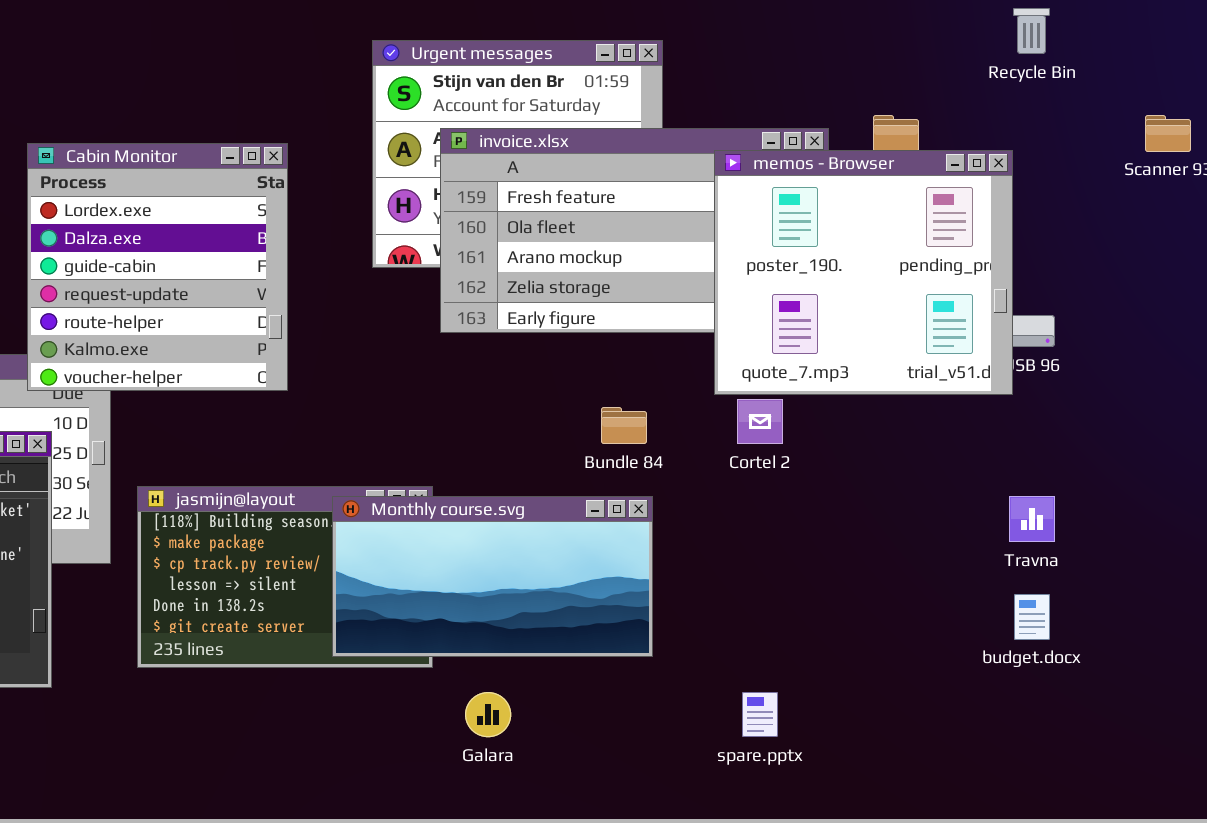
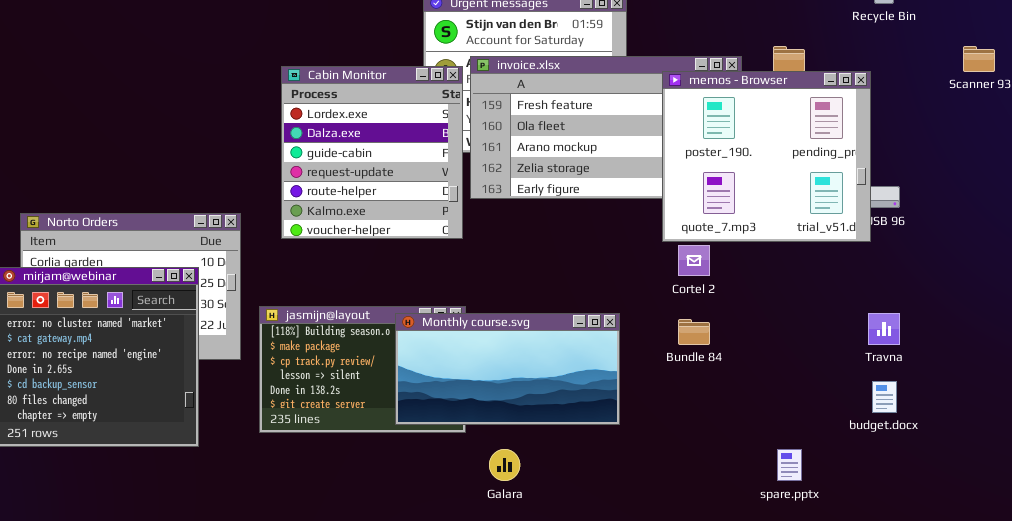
Cabin Monitor: [27,143,288,391] -> [281,66,463,239], moved
Bundle 84: [601,407,647,444] -> [678,319,710,345], moved
spare.pptx: [742,692,778,737] -> [777,449,802,481], moved

